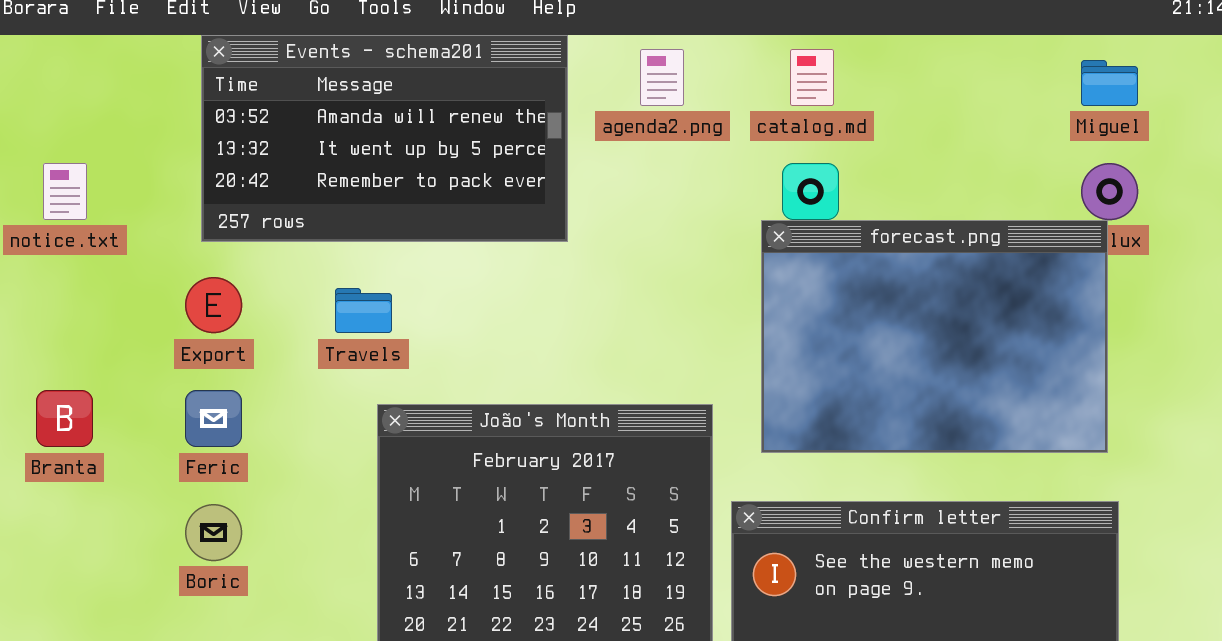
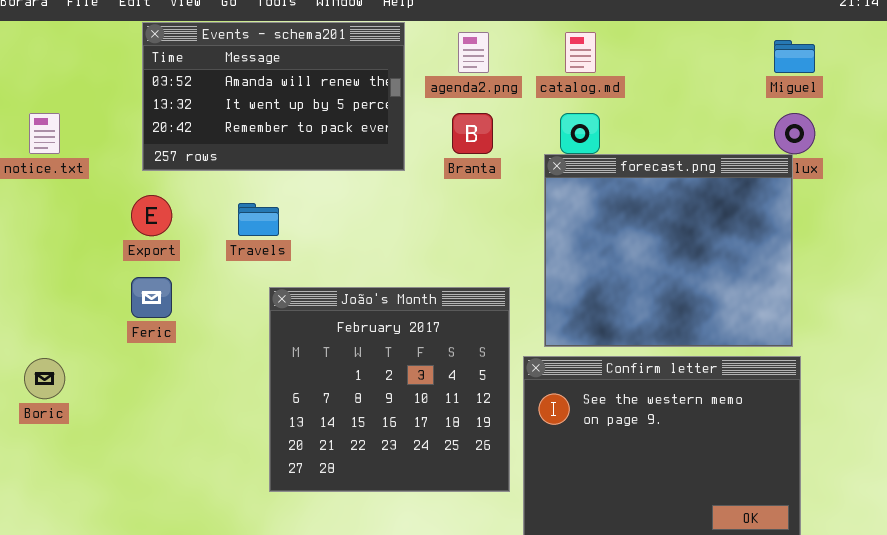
forecast.png: [761,220,1108,453] -> [544,154,793,347], resized
Branta: [36,390,93,447] -> [452,113,493,154], moved
Boric: [185,504,242,561] -> [24,358,65,399], moved

